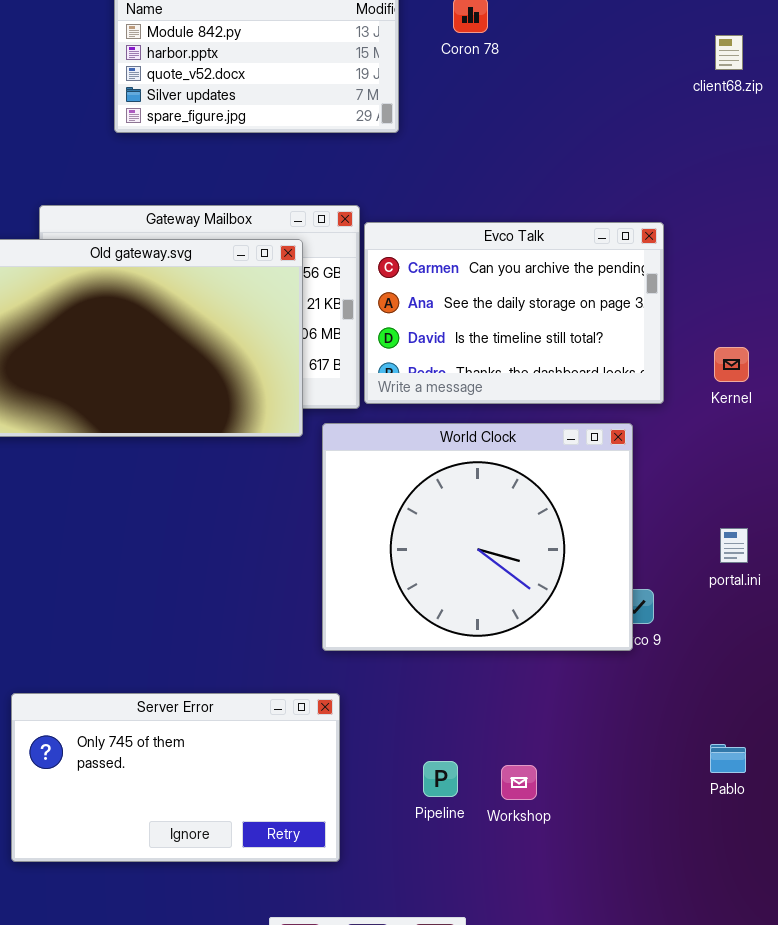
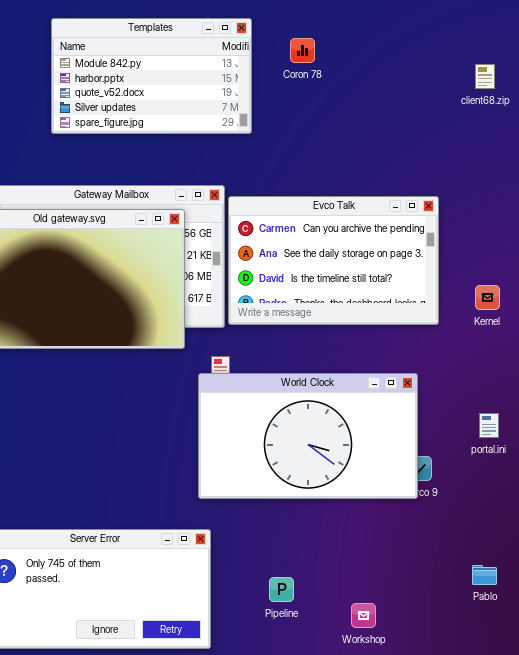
World Clock: [322,423,633,651] -> [198,373,418,499], resized
Workshop: [501,765,537,800] -> [351,603,376,628], moved

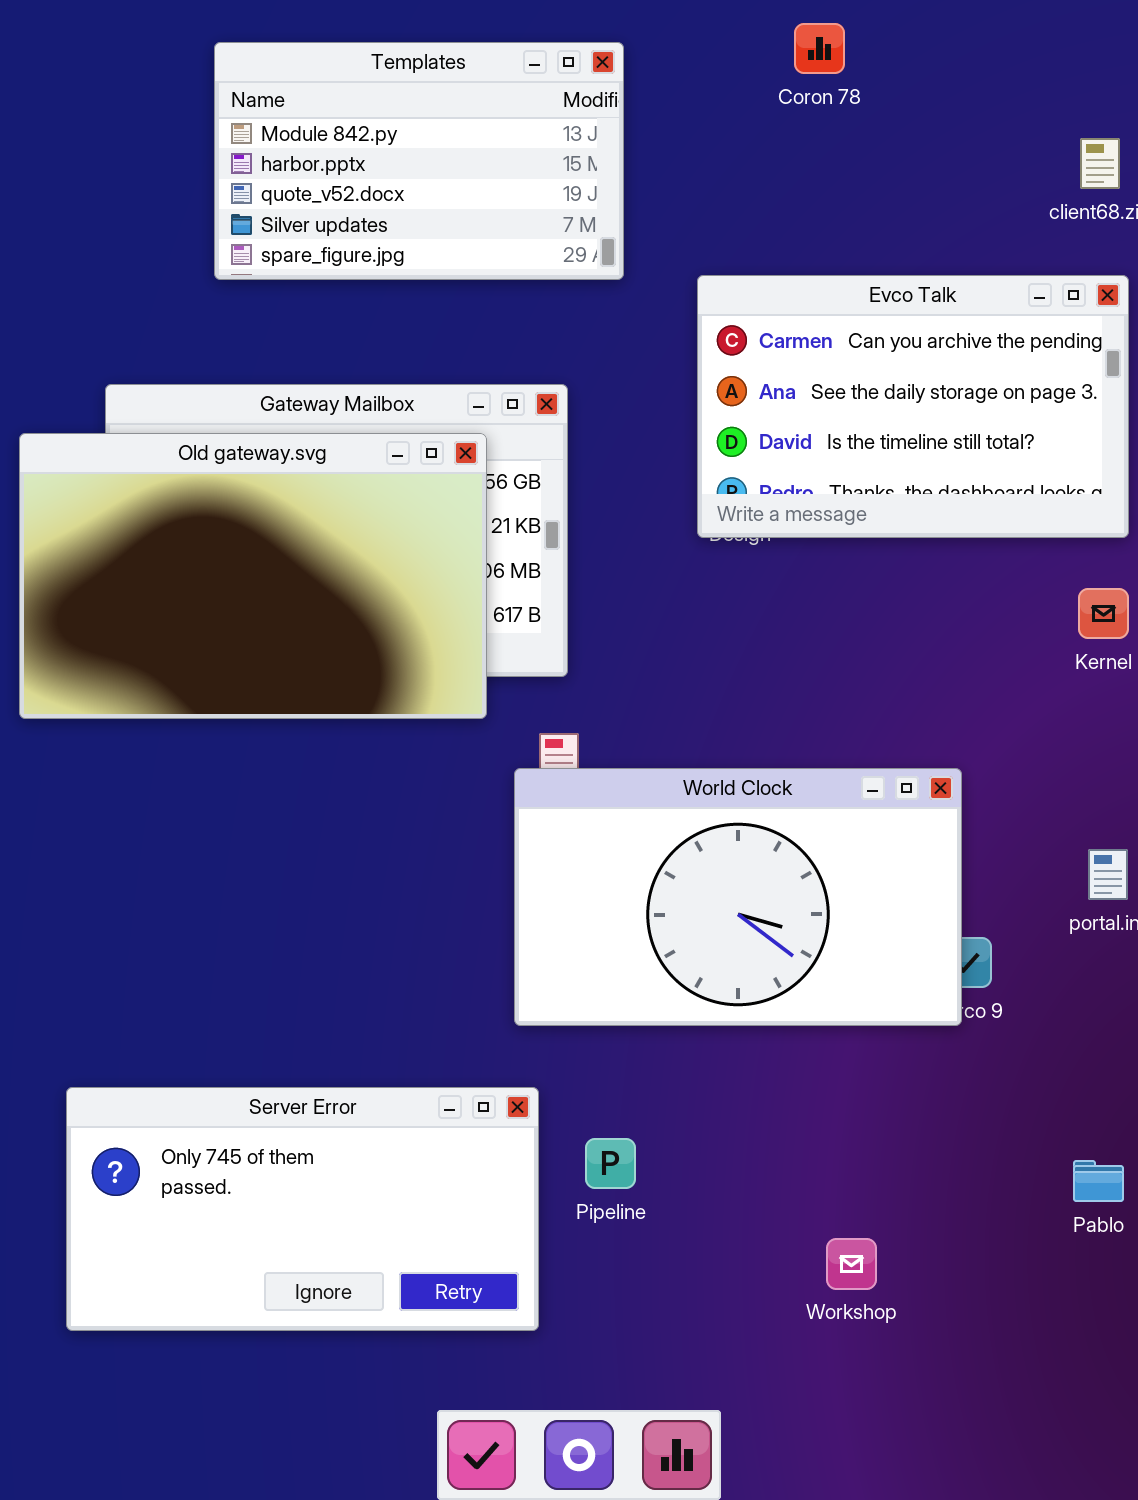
Coron 78: [290,38,315,63] -> [794,23,845,74], moved
Evco Talk: [228,196,439,325] -> [697,275,1129,538], moved
Pipeline: [269,577,294,602] -> [585,1138,636,1189], moved

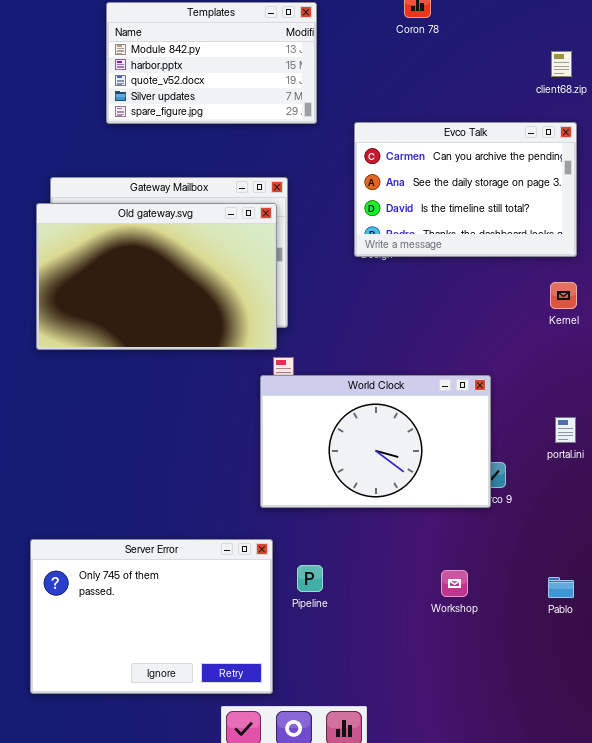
Old gateway.svg: [19,433,487,719] -> [36,203,277,350], moved
Server Error: [66,1087,539,1331] -> [30,539,273,694], resized
Workshop: [826,1238,877,1290] -> [441,570,468,597], moved

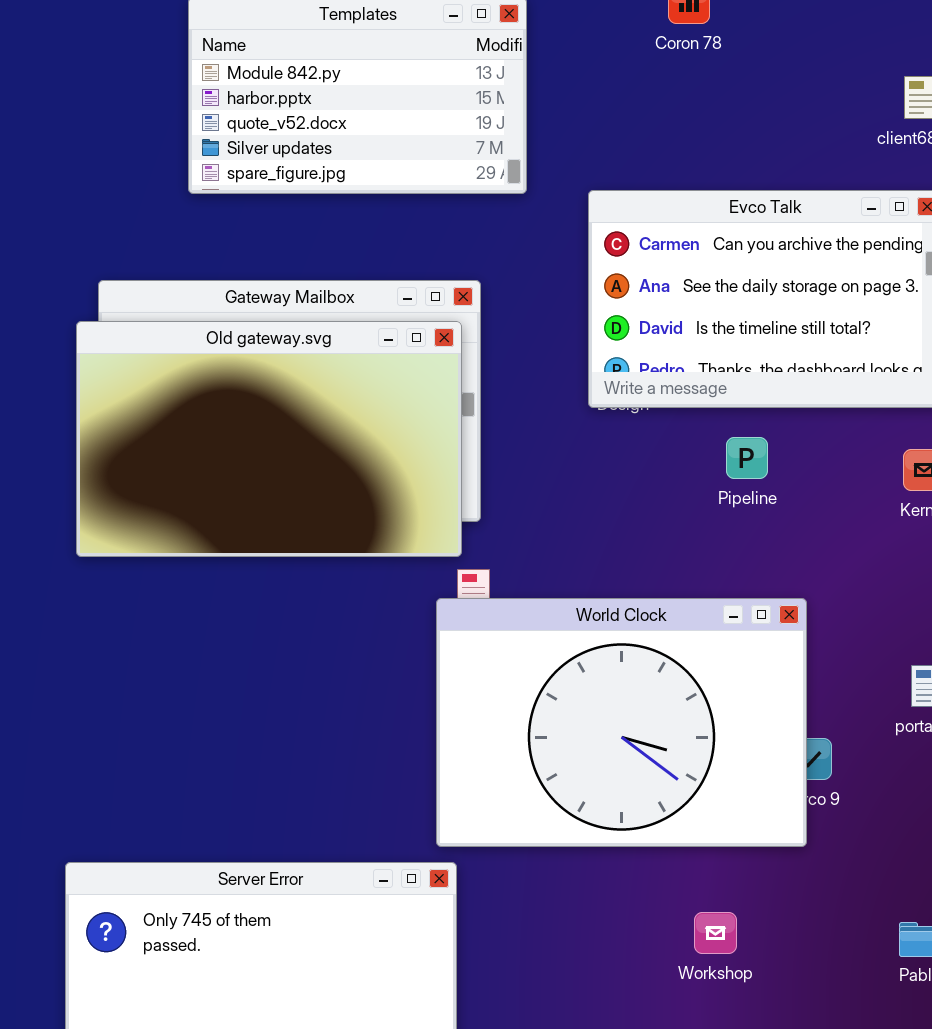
World Clock: [260,375,491,508] -> [436,598,807,847], resized
Pipeline: [297,565,323,592] -> [726,437,768,479], moved
Workshop: [441,570,468,597] -> [694,912,737,954], moved

